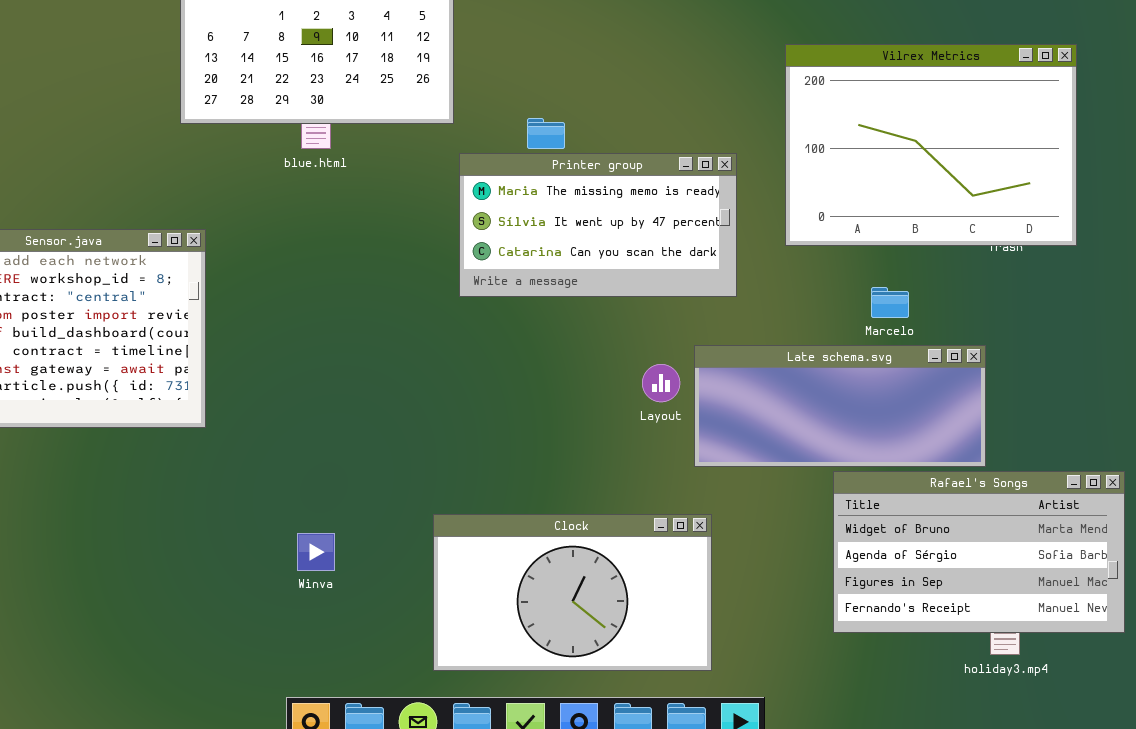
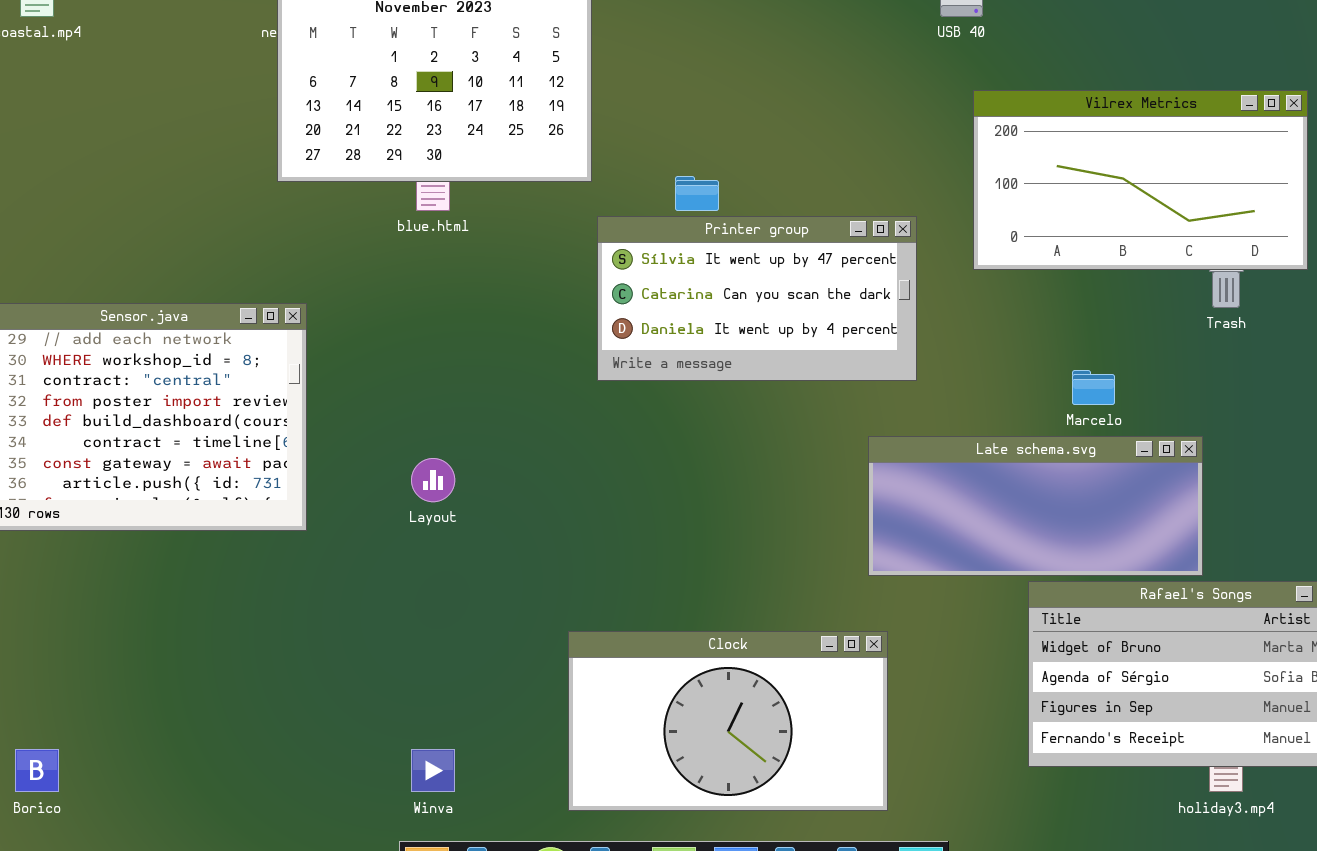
Vilrex Metrics: [785,44,1077,246] -> [973,90,1308,270], resized
Printer group: [459,153,737,297] -> [597,216,917,381], scrolled down 1 row
Layout: [642,364,680,402] -> [411,458,455,502], moved
Winva: [297,533,335,571] -> [411,749,455,792], moved

